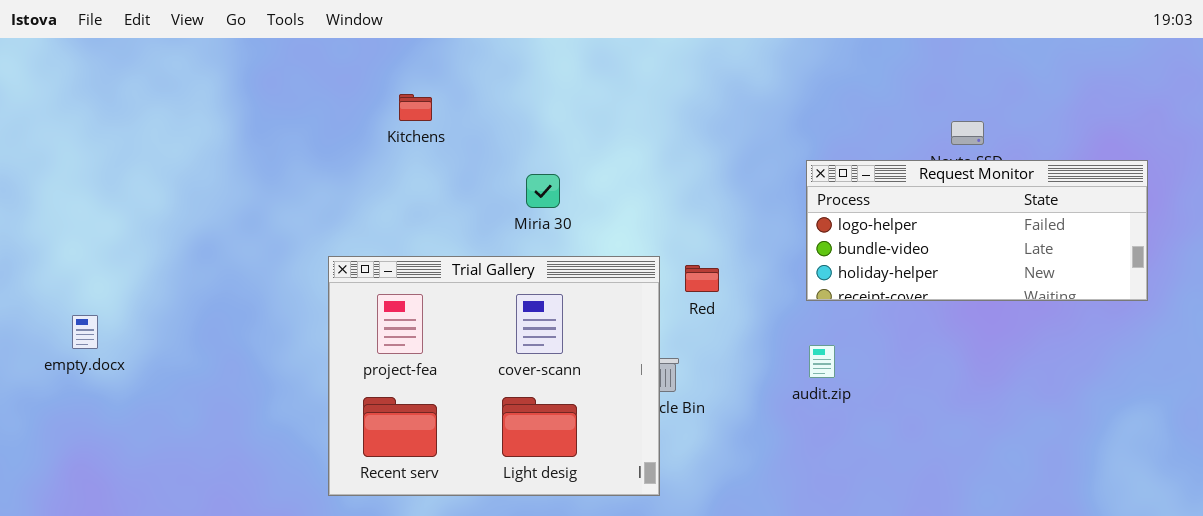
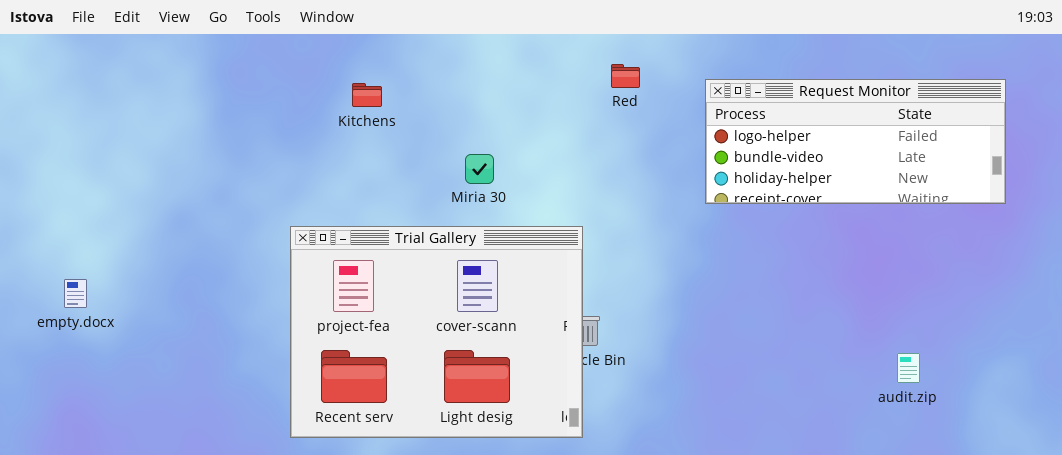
Request Monitor: [806,160,1148,301] -> [705,79,1006,204], moved
Red: [685,265,719,292] -> [611,64,640,88], moved
audit.zip: [809,345,835,378] -> [897,353,920,383], moved

